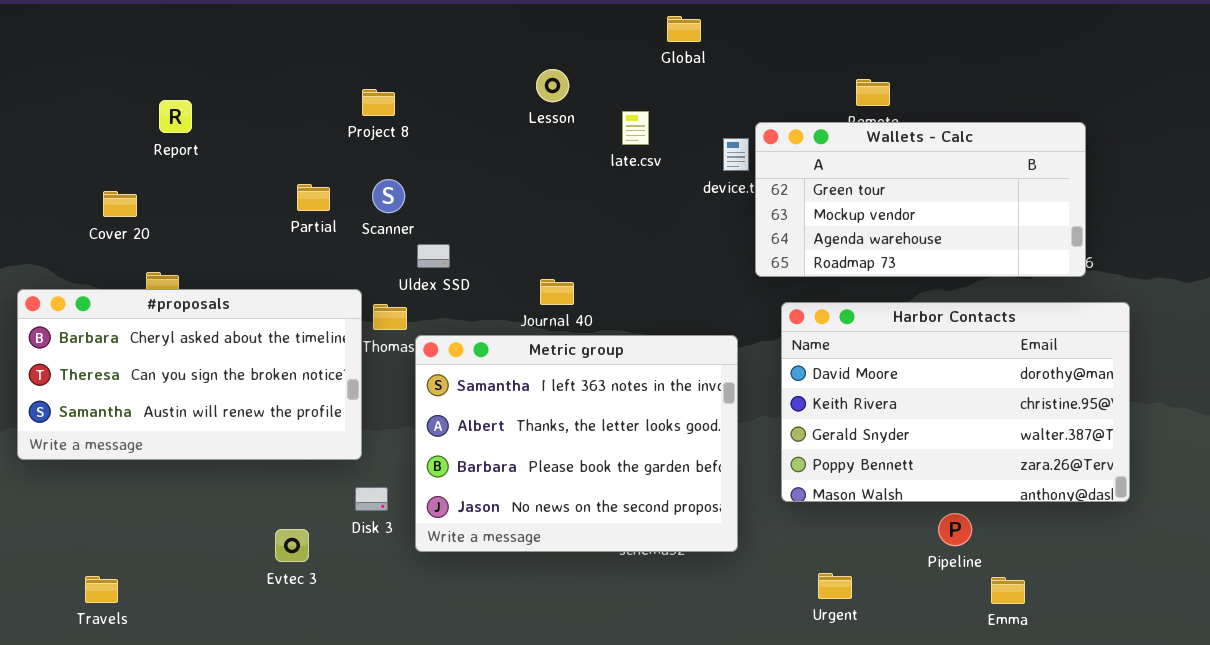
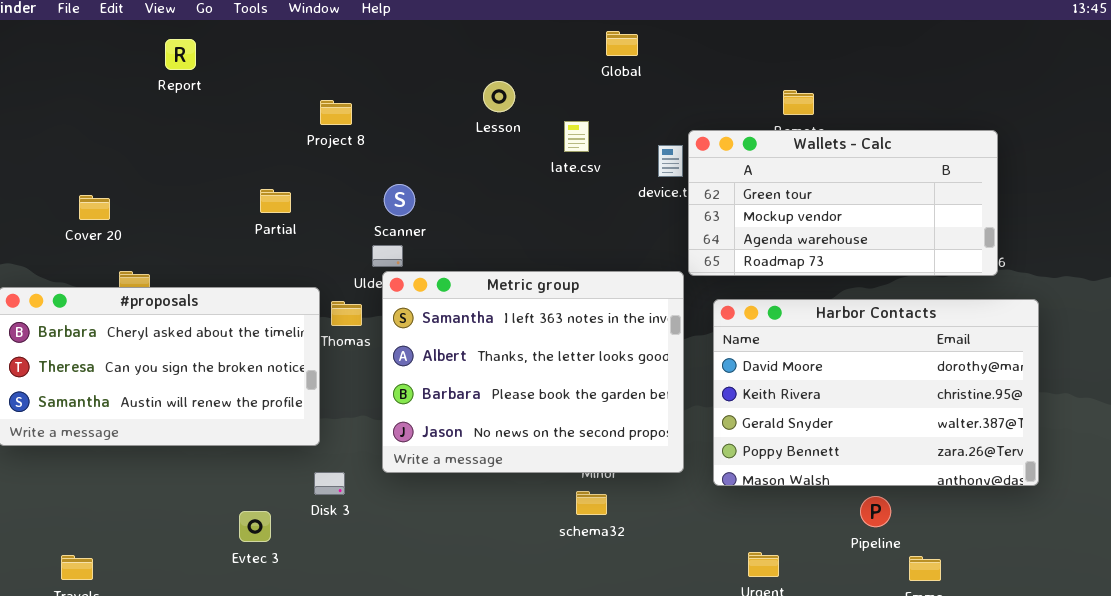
Report: [159,100,192,133] -> [165,39,196,70], moved
Scanner: [372,179,405,213] -> [384,184,415,216], moved
Metric group: [415,335,738,552] -> [382,271,684,473], moved

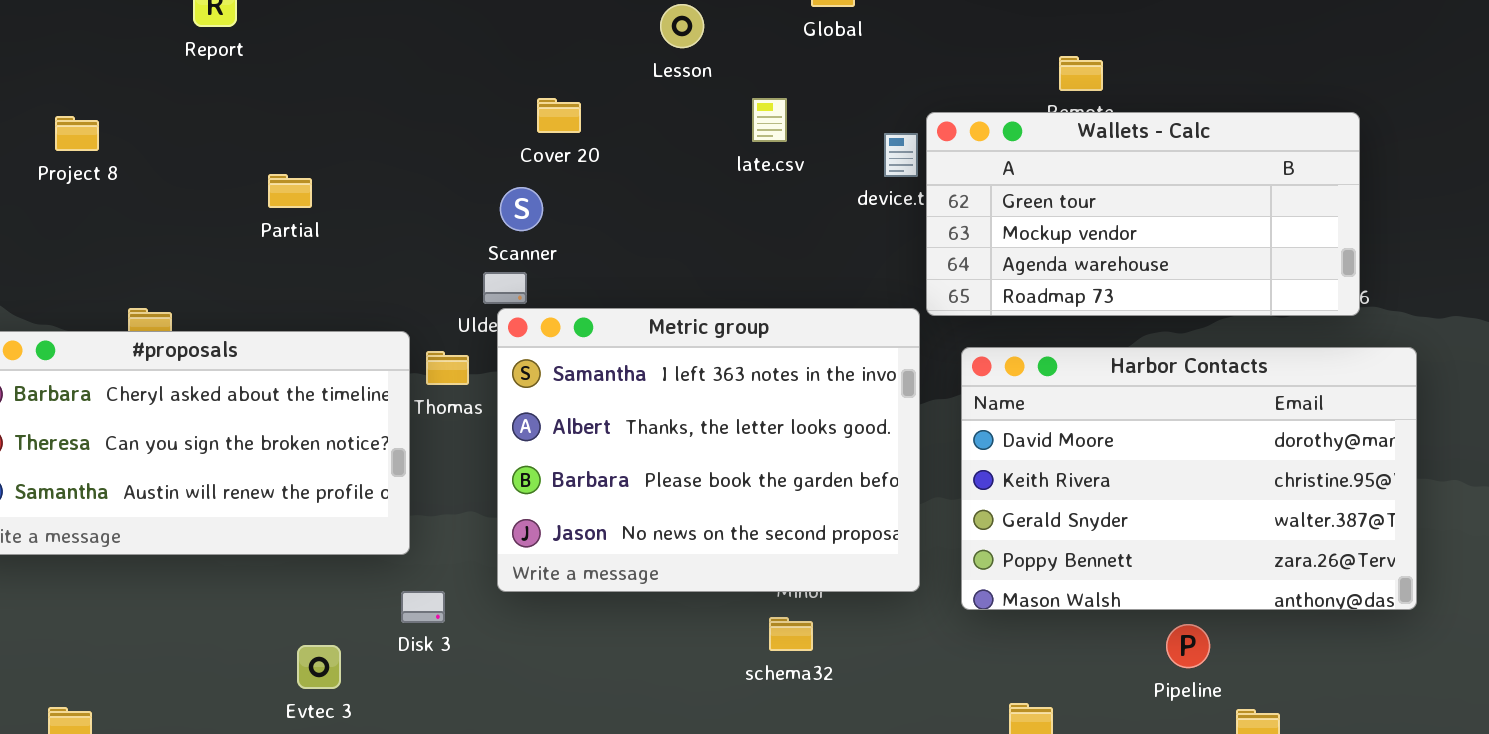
Lesson: [483,81,515,112] -> [660,4,704,48], moved
Project 8: [320,100,352,125] -> [55,116,99,151], moved
Partial: [260,189,291,213] -> [268,174,312,208], moved
Cover 20: [79,195,110,220] -> [537,98,581,133], moved

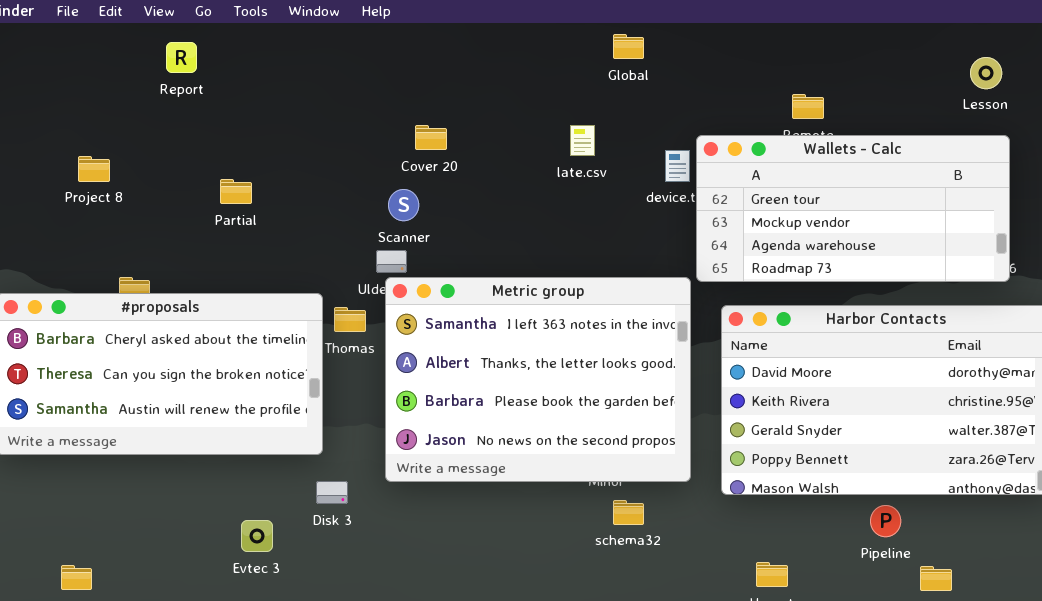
Lesson: [660,4,704,48] -> [970,57,1002,89], moved
Project 8: [55,116,99,151] -> [78,156,110,182], moved
schema32: [769,617,813,651] -> [613,500,644,525], moved

